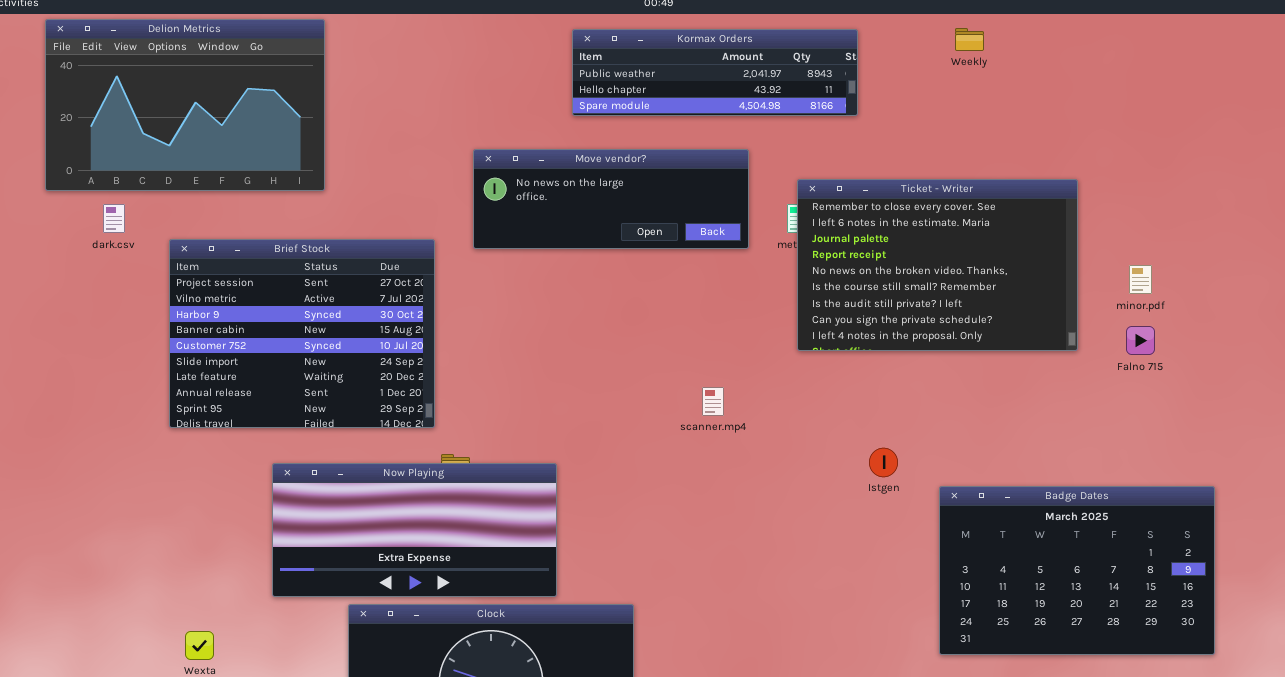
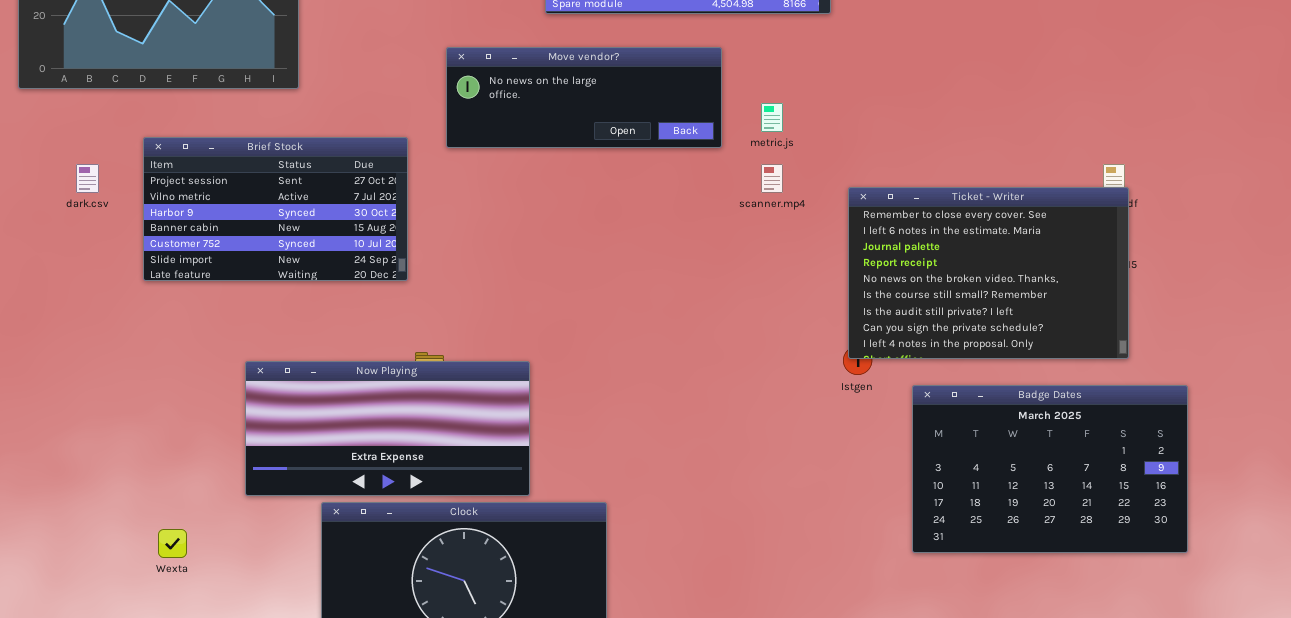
Ticket - Writer: [797,179,1078,351] -> [848,187,1129,359], moved
dark.csv: [103,204,125,233] -> [76,164,99,193], moved
Brief Stock: [169,239,435,428] -> [143,137,408,281], resized
scanner.mp4: [702,387,724,416] -> [761,164,783,193], moved

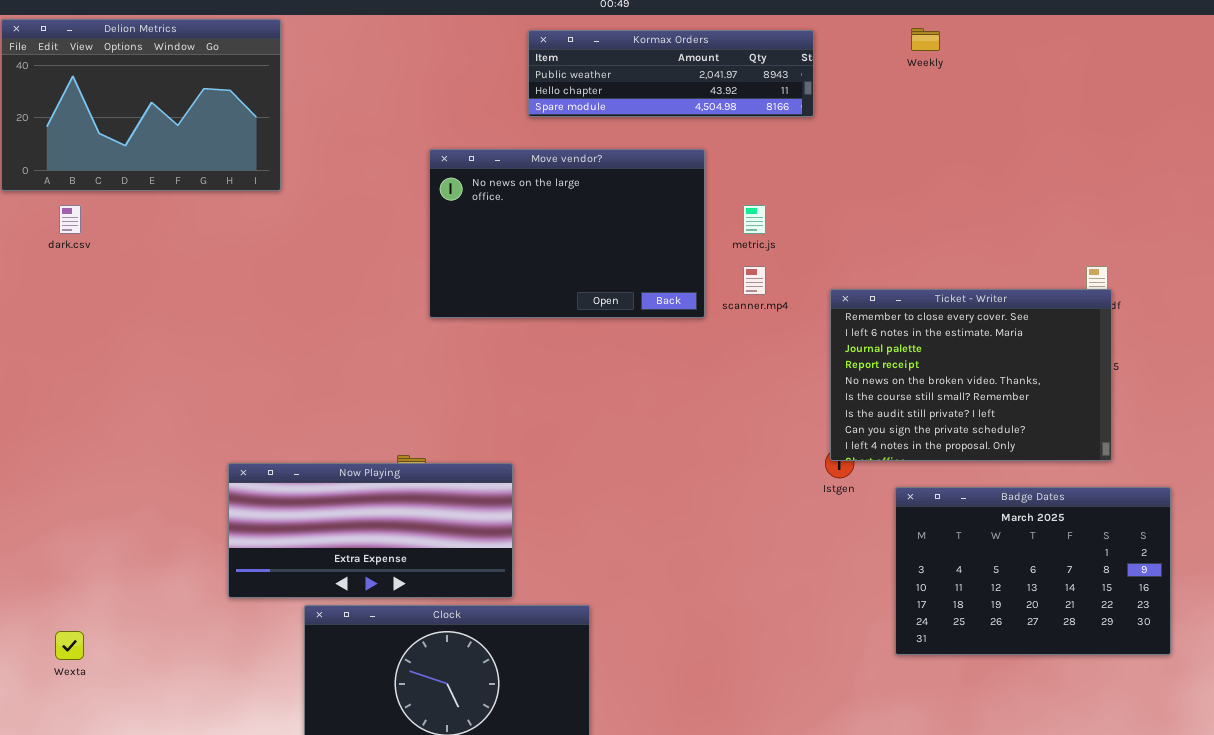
Move vendor?: [446,47,722,148] -> [429,149,705,318], resized
Brief Stock: [143,137,408,281] -> none, closed
dark.csv: [76,164,99,193] -> [59,205,81,234], moved
Wexta: [158,529,187,558] -> [55,631,84,660], moved

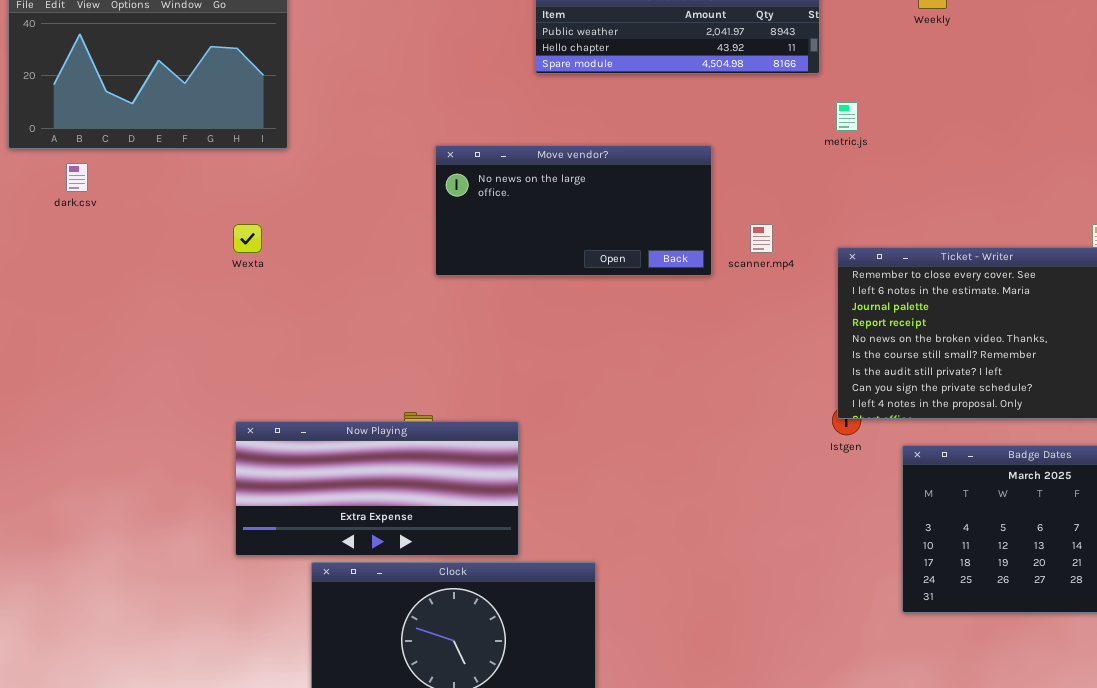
Move vendor?: [429,149,705,318] -> [435,145,712,276], resized
metric.js: [743,205,766,234] -> [836,102,858,131], moved
Wexta: [55,631,84,660] -> [233,224,262,253], moved

